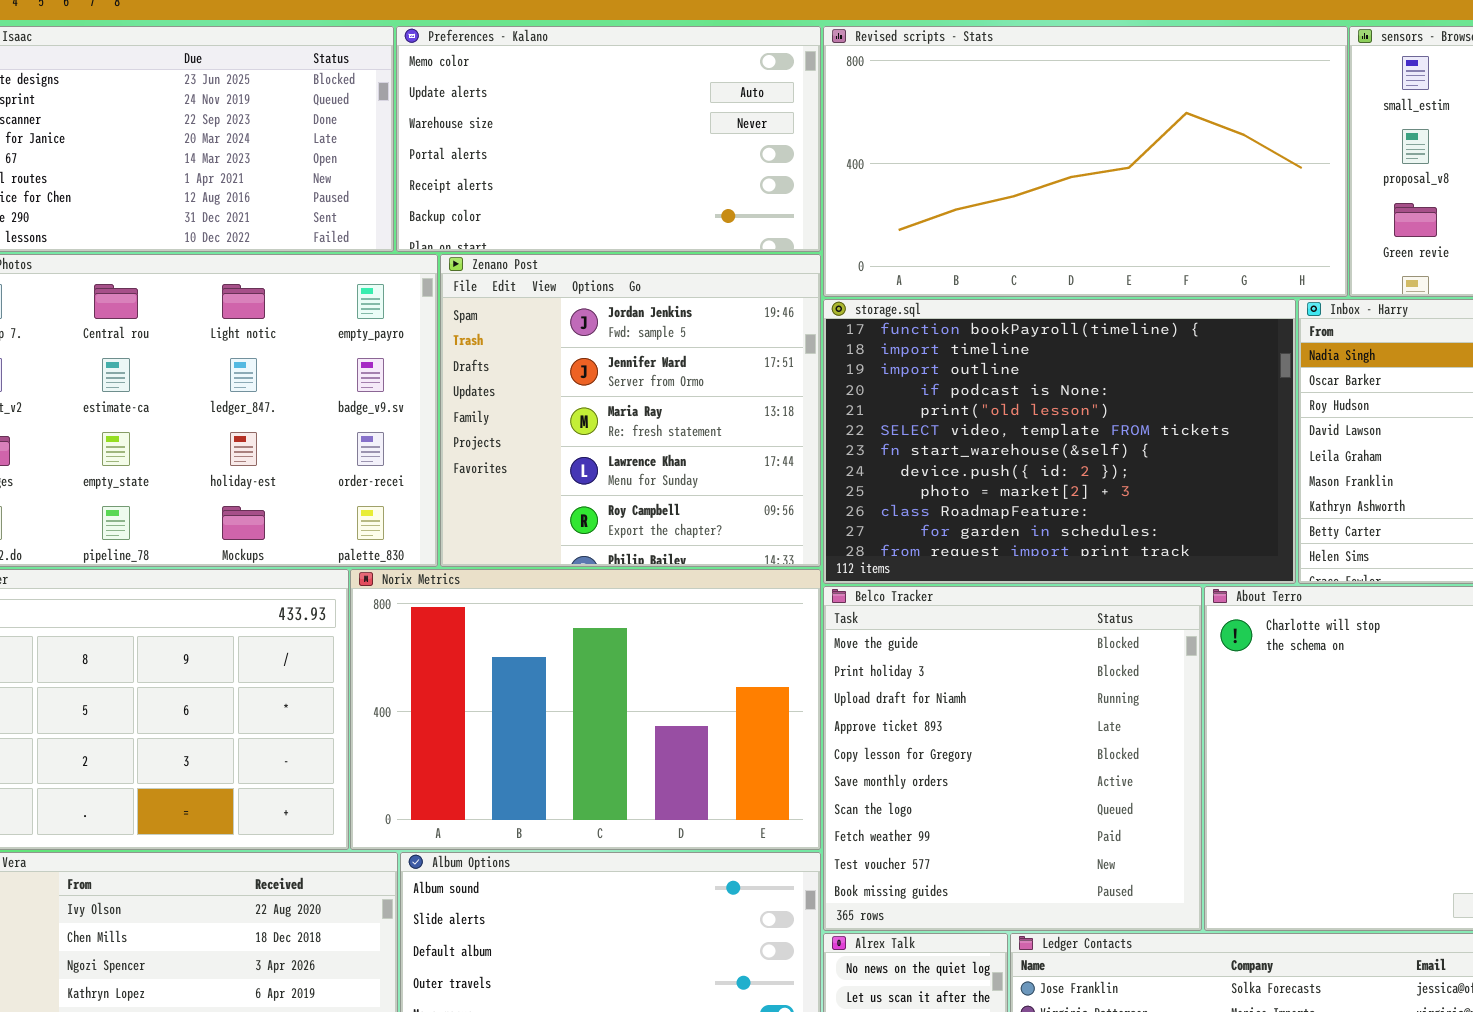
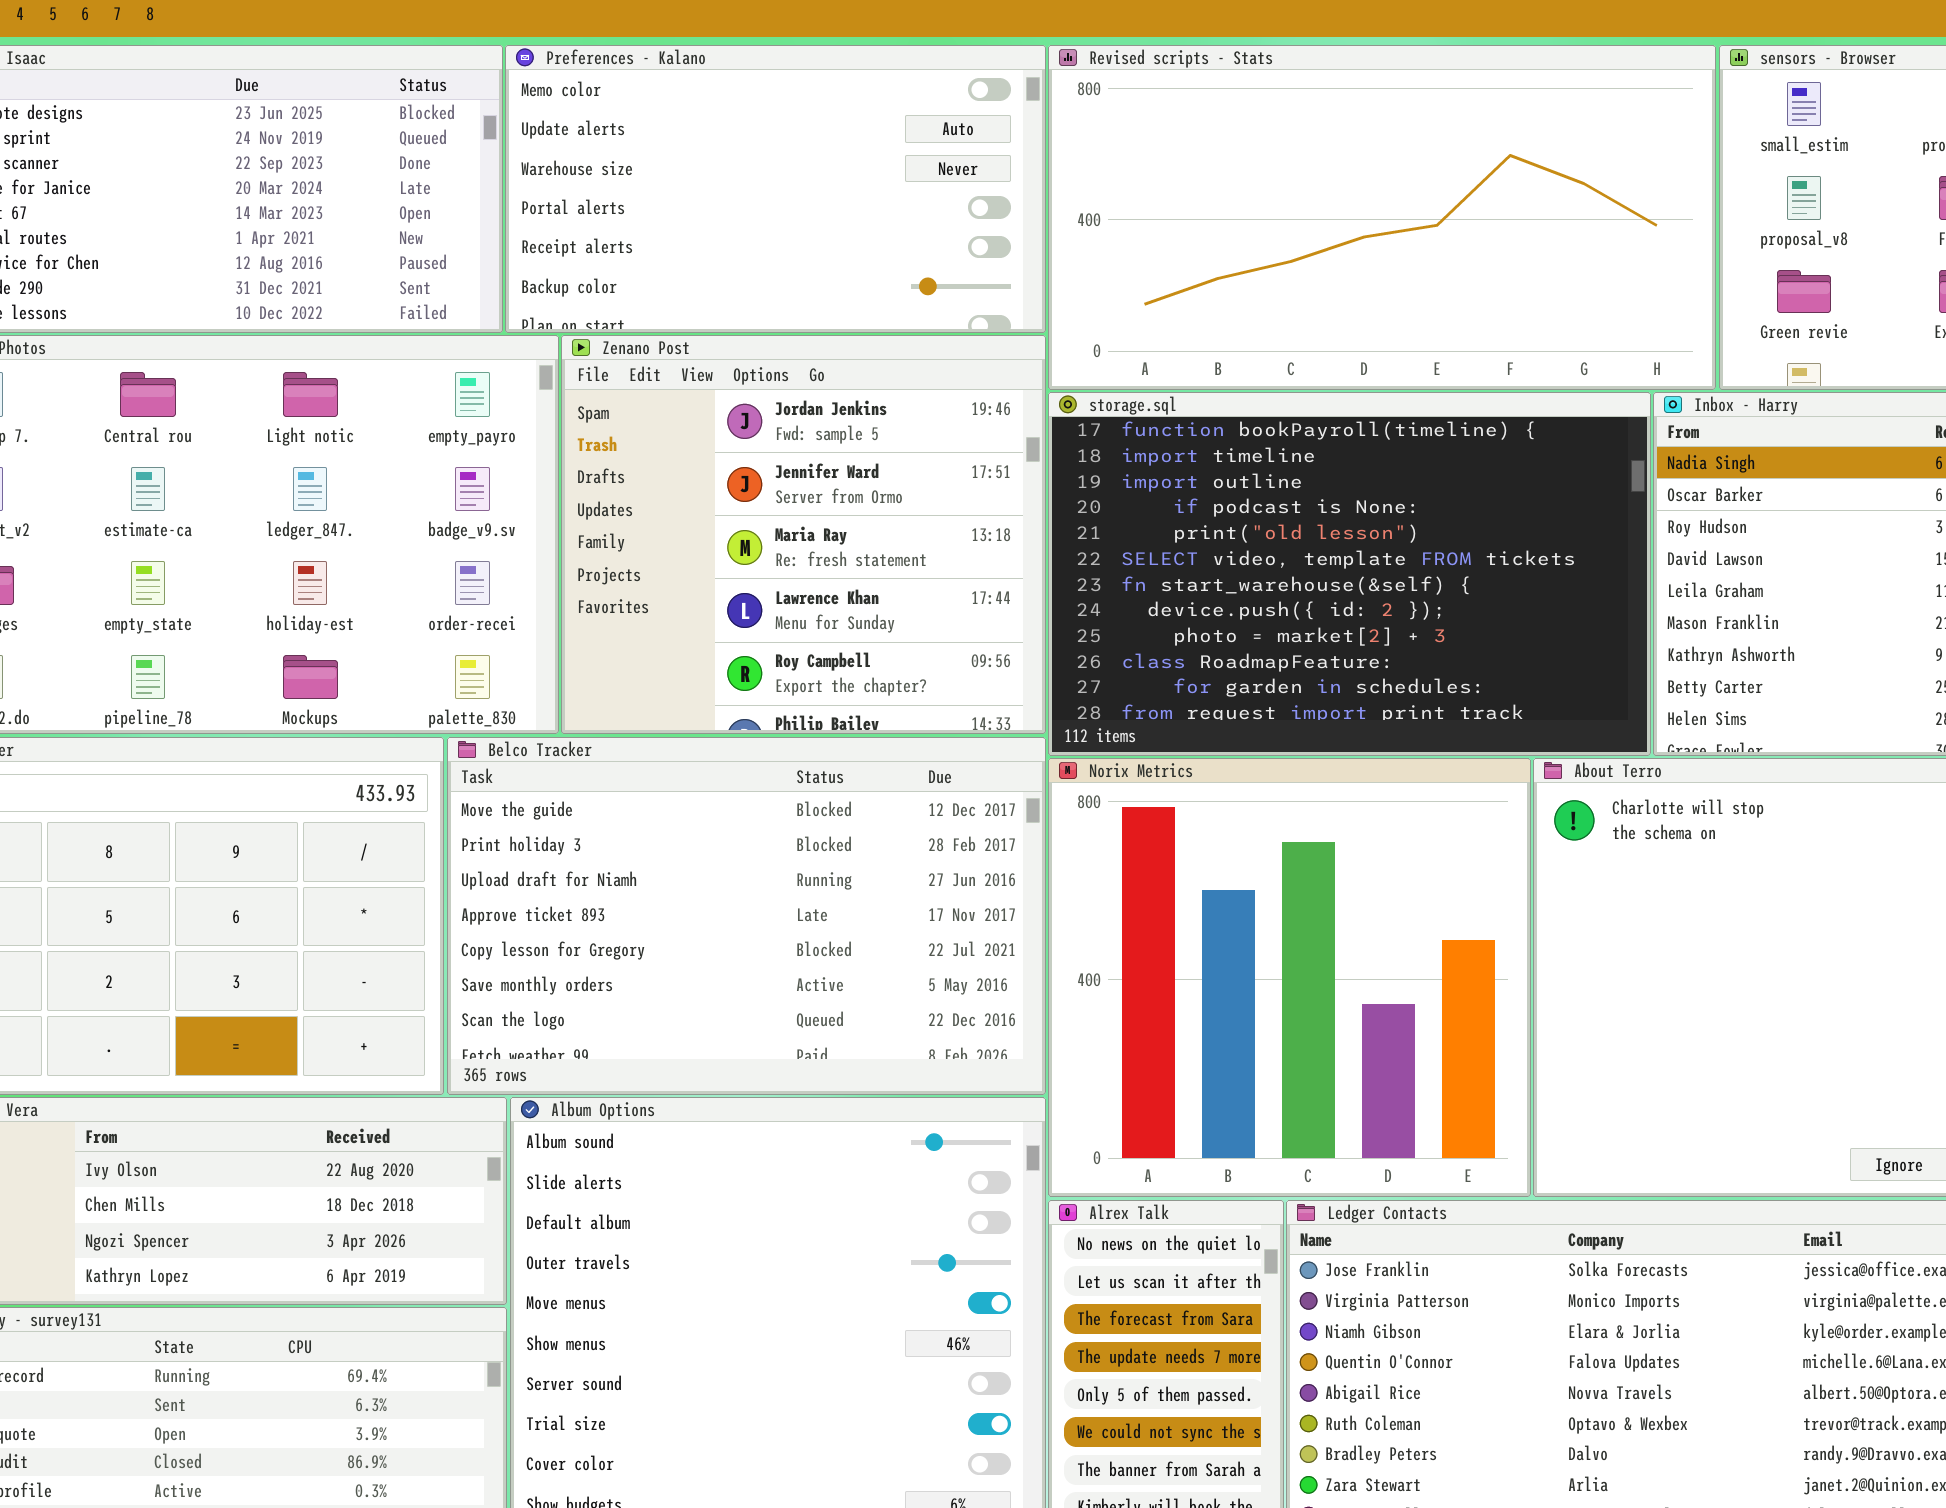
Norix Metrics: [350,569,821,850] -> [1048,758,1531,1197], moved, resized
Belco Tracker: [823,586,1202,931] -> [447,737,1046,1095], moved, resized

